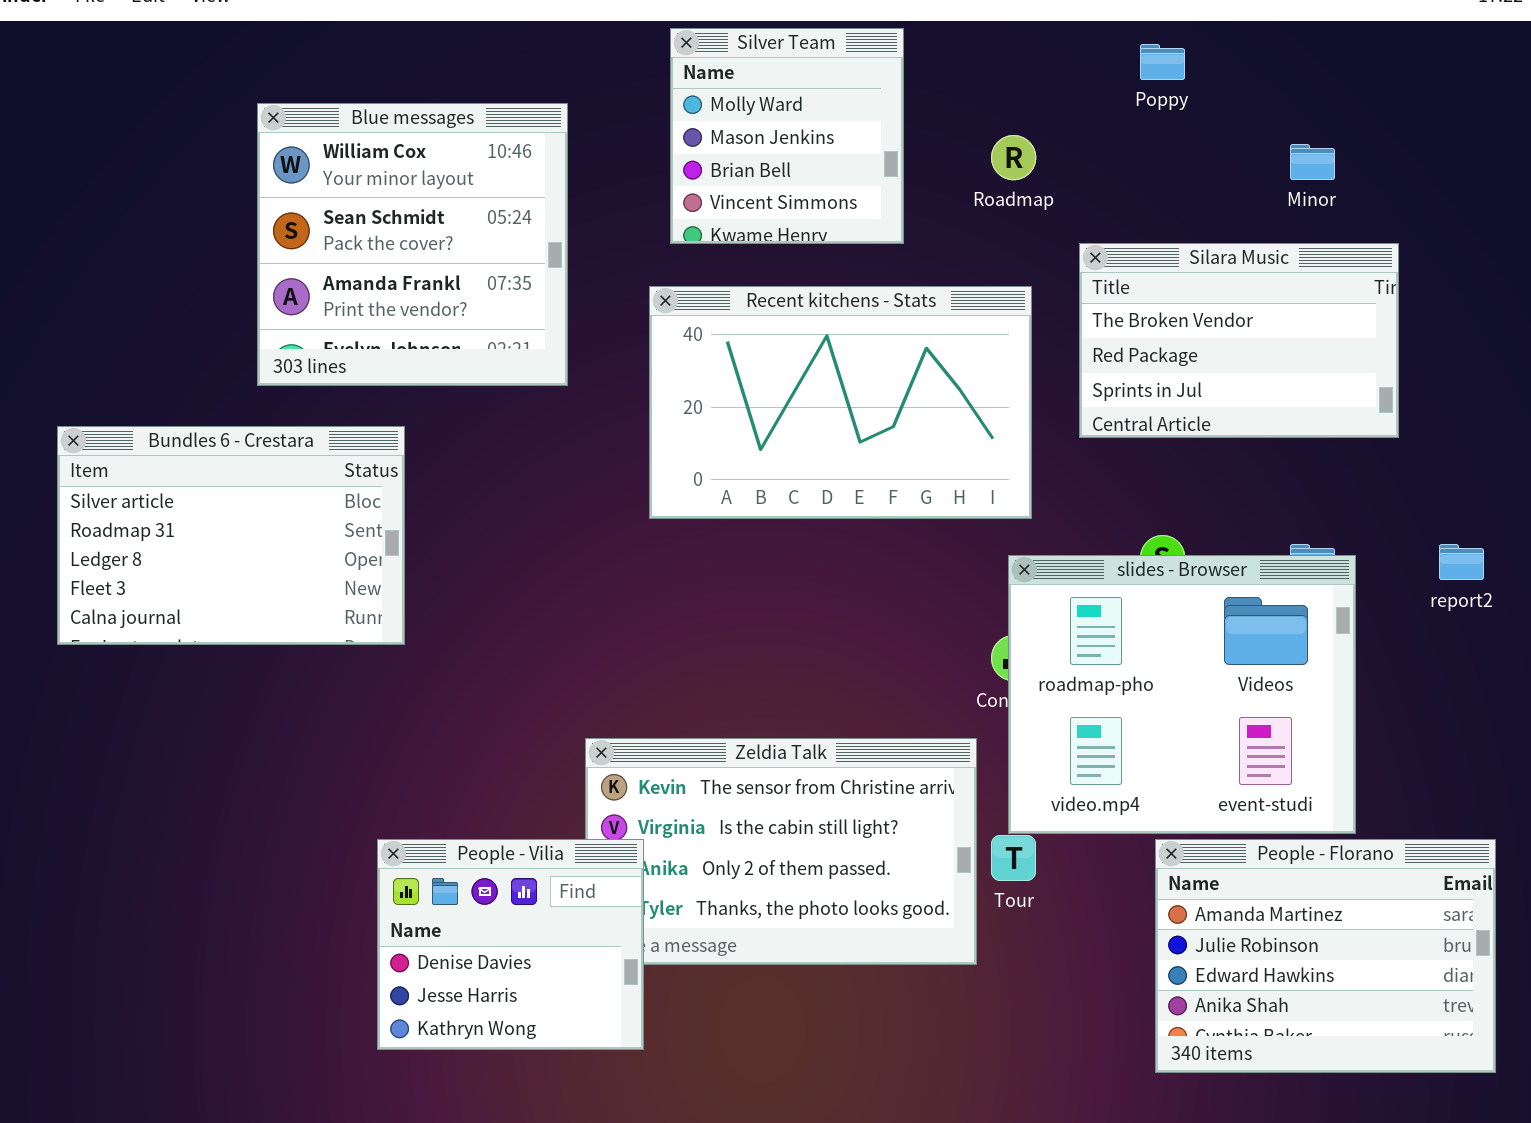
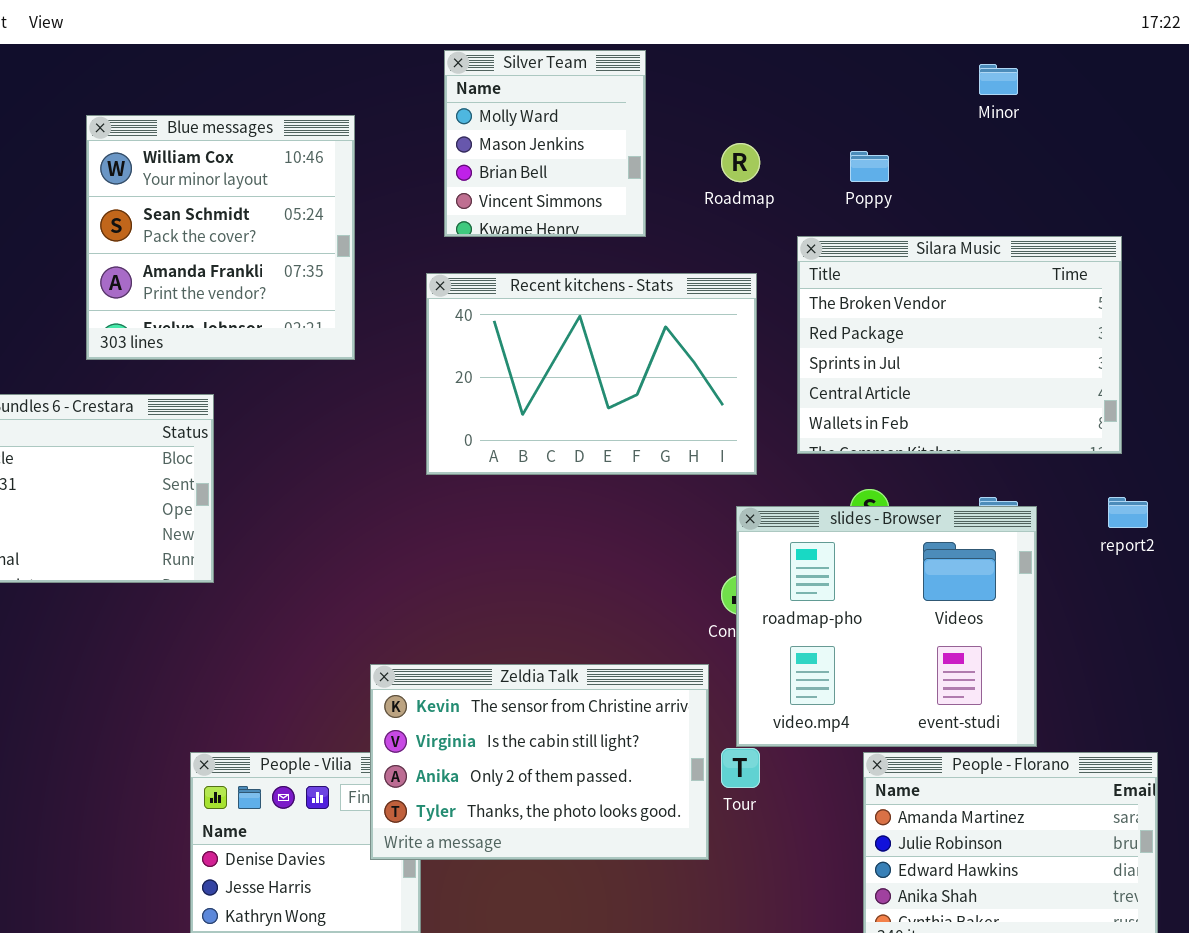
Poppy: [1140,44,1185,80] -> [850,151,889,182], moved
Minor: [1290,144,1335,180] -> [979,64,1018,95], moved
Silara Music: [1079,243,1399,438] -> [797,236,1122,454], resized
Zeldia Talk: [585,738,977,965] -> [370,664,709,860], raised

